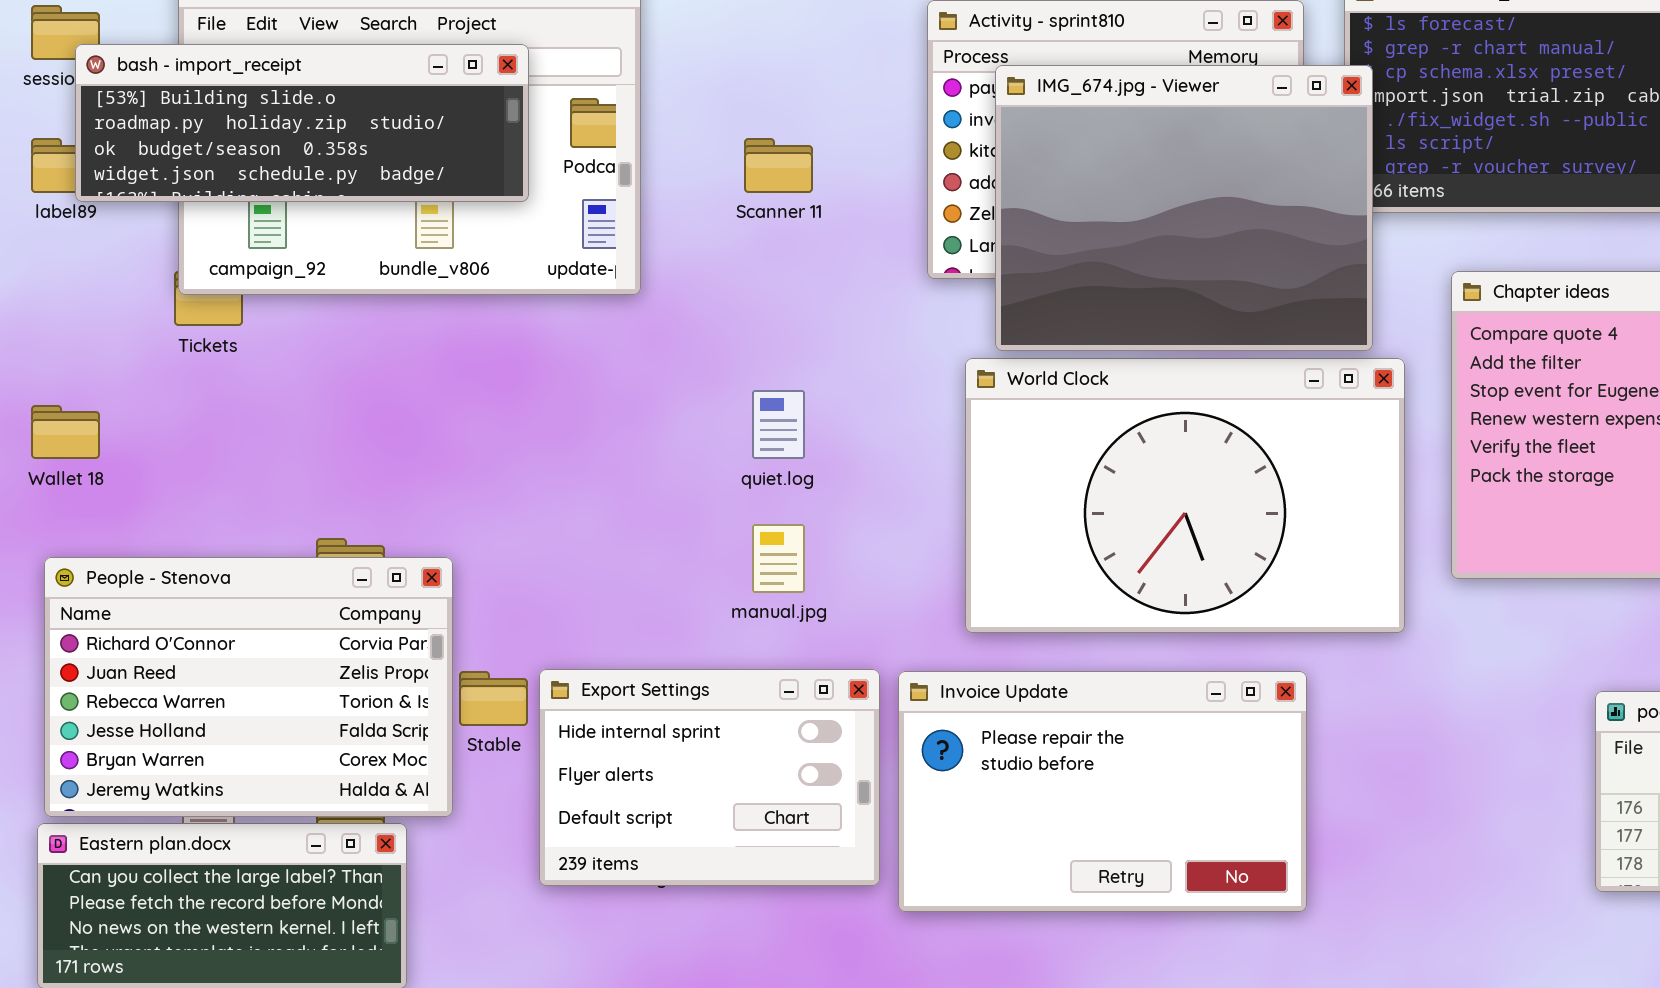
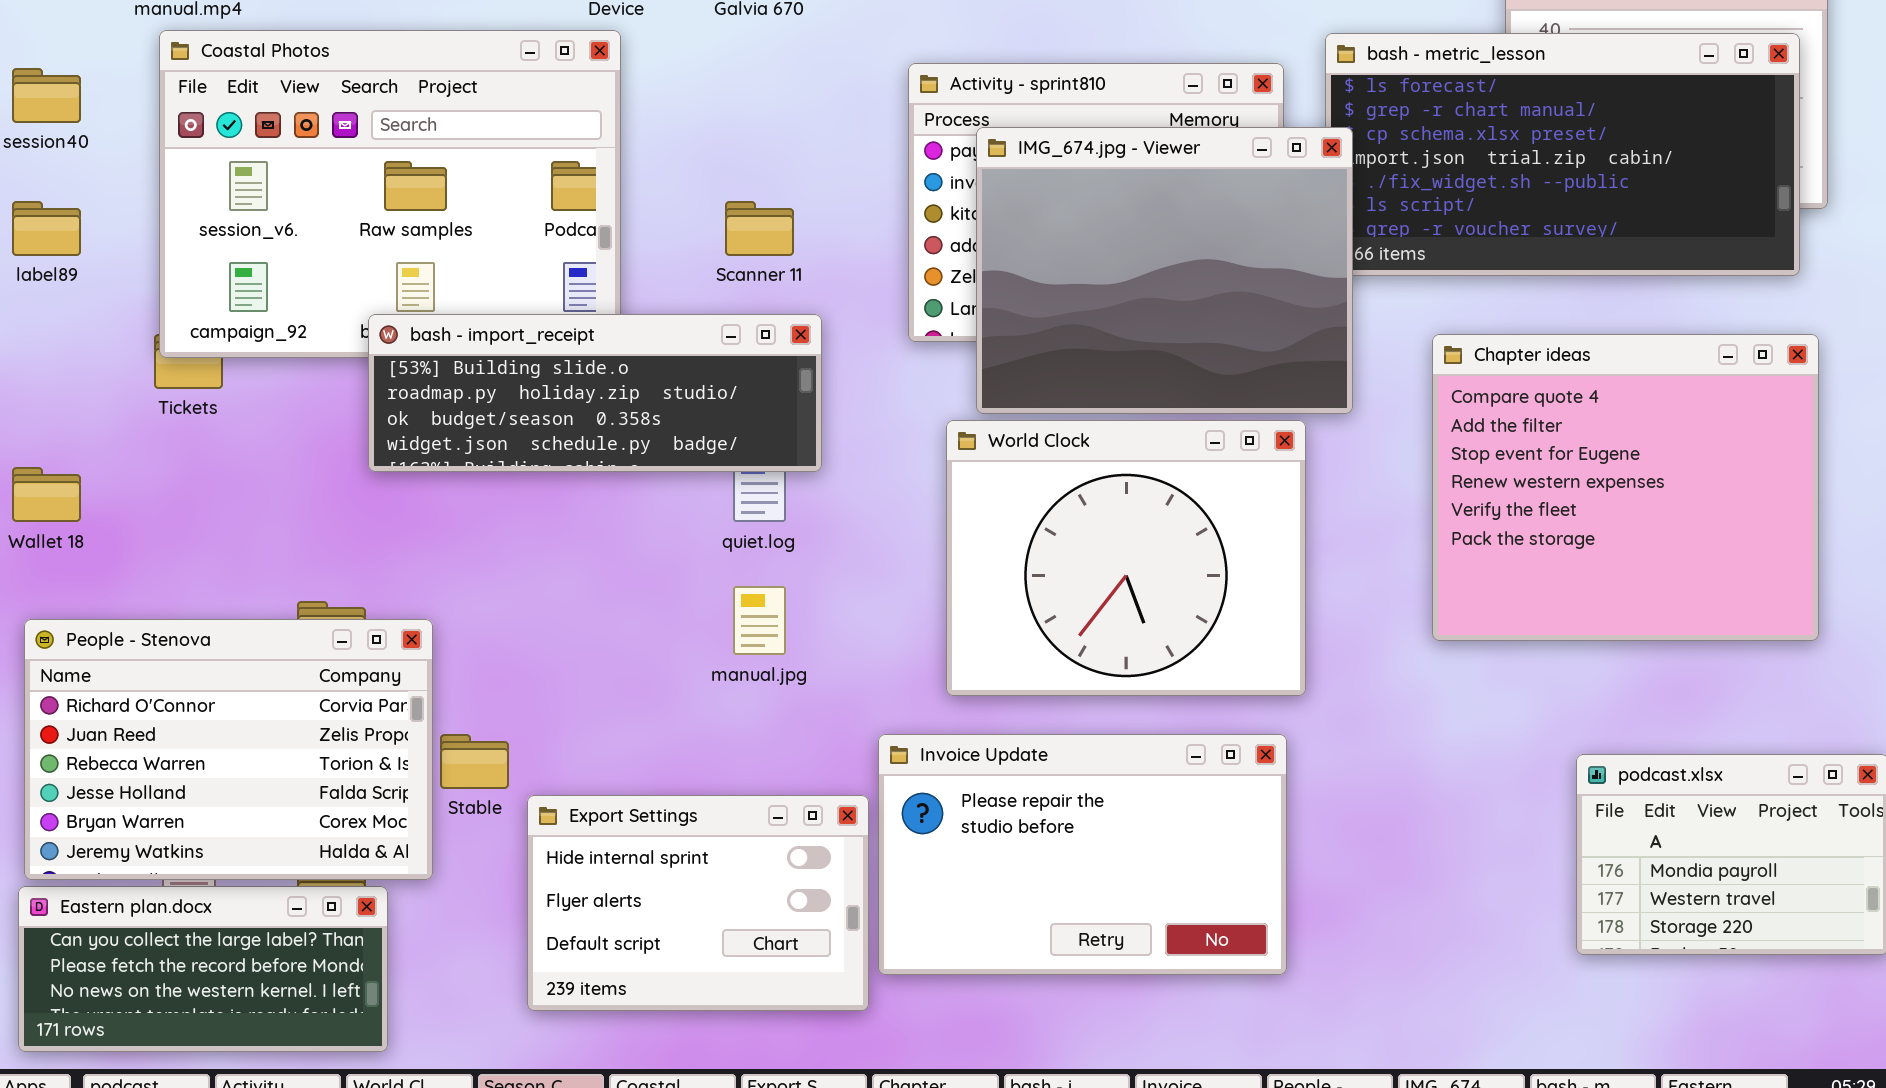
bash - import_receipt: [75,44,529,202] -> [368,314,822,472], moved
World Clock: [965,358,1405,633] -> [946,420,1306,696], resized
Export Settings: [539,669,880,886] -> [527,795,869,1011], moved

